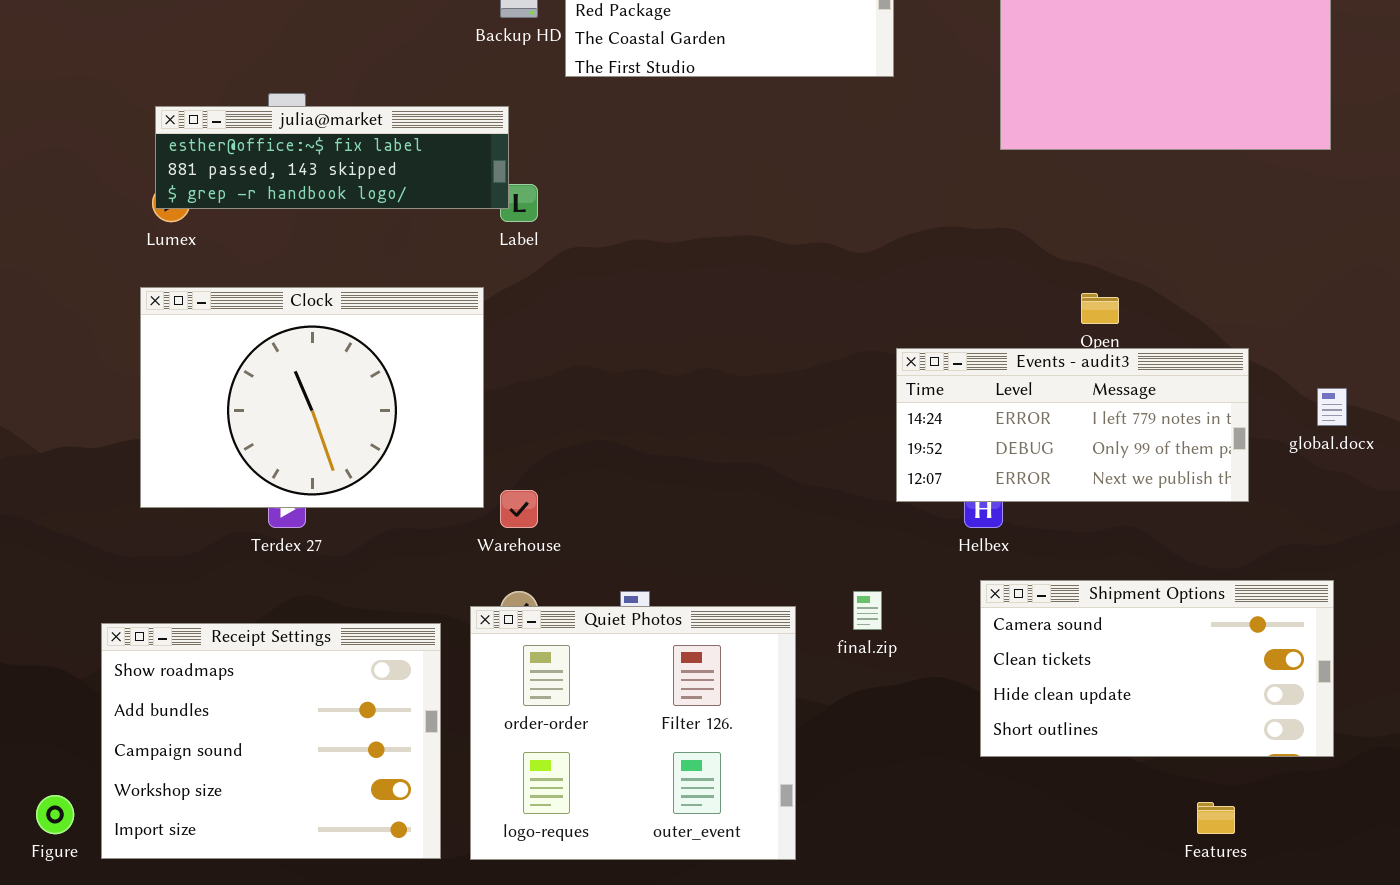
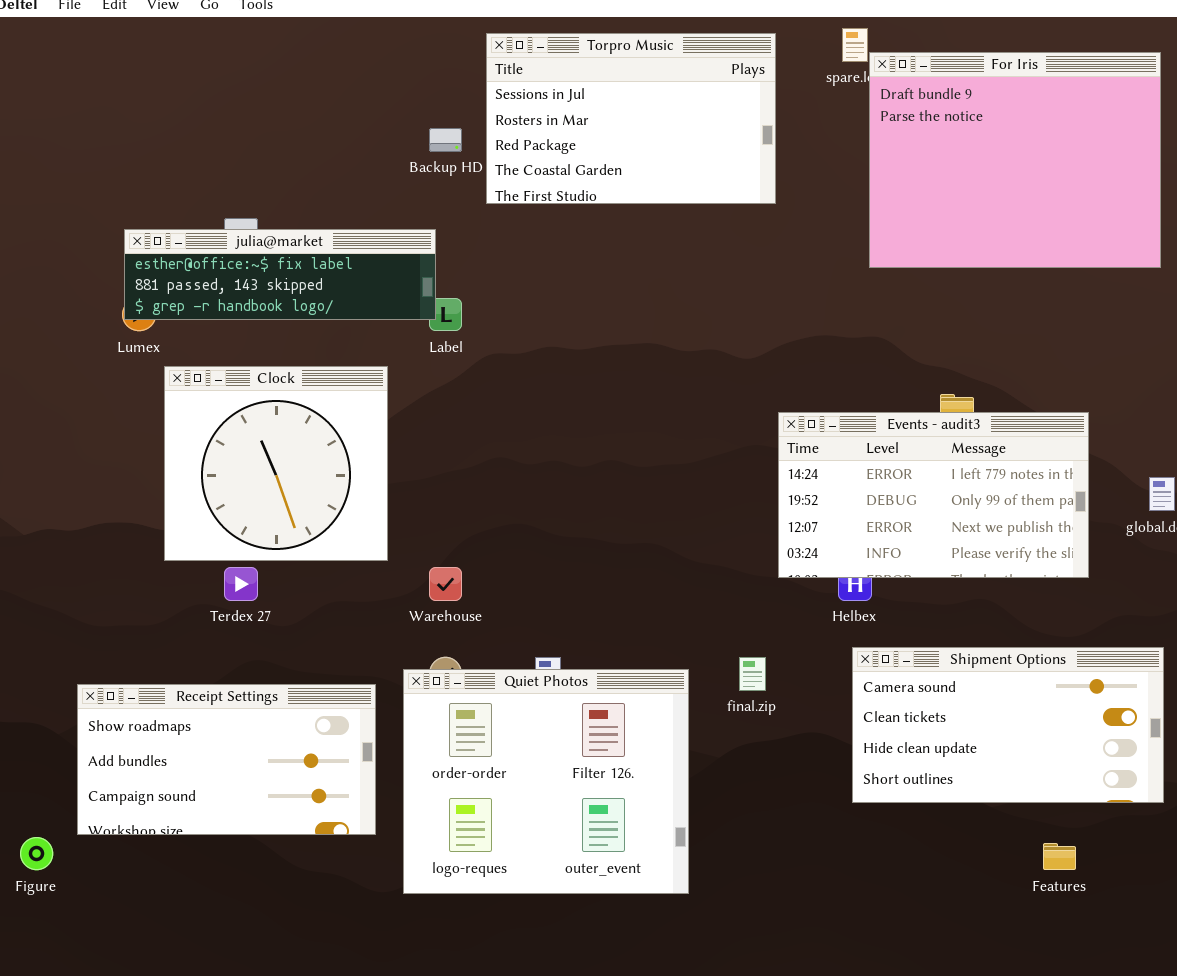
Clock: [140,287,484,508] -> [164,366,388,561], moved, resized
Events - audit3: [896,348,1249,502] -> [778,412,1089,578], resized
Receipt Settings: [101,623,441,859] -> [77,684,376,835], resized

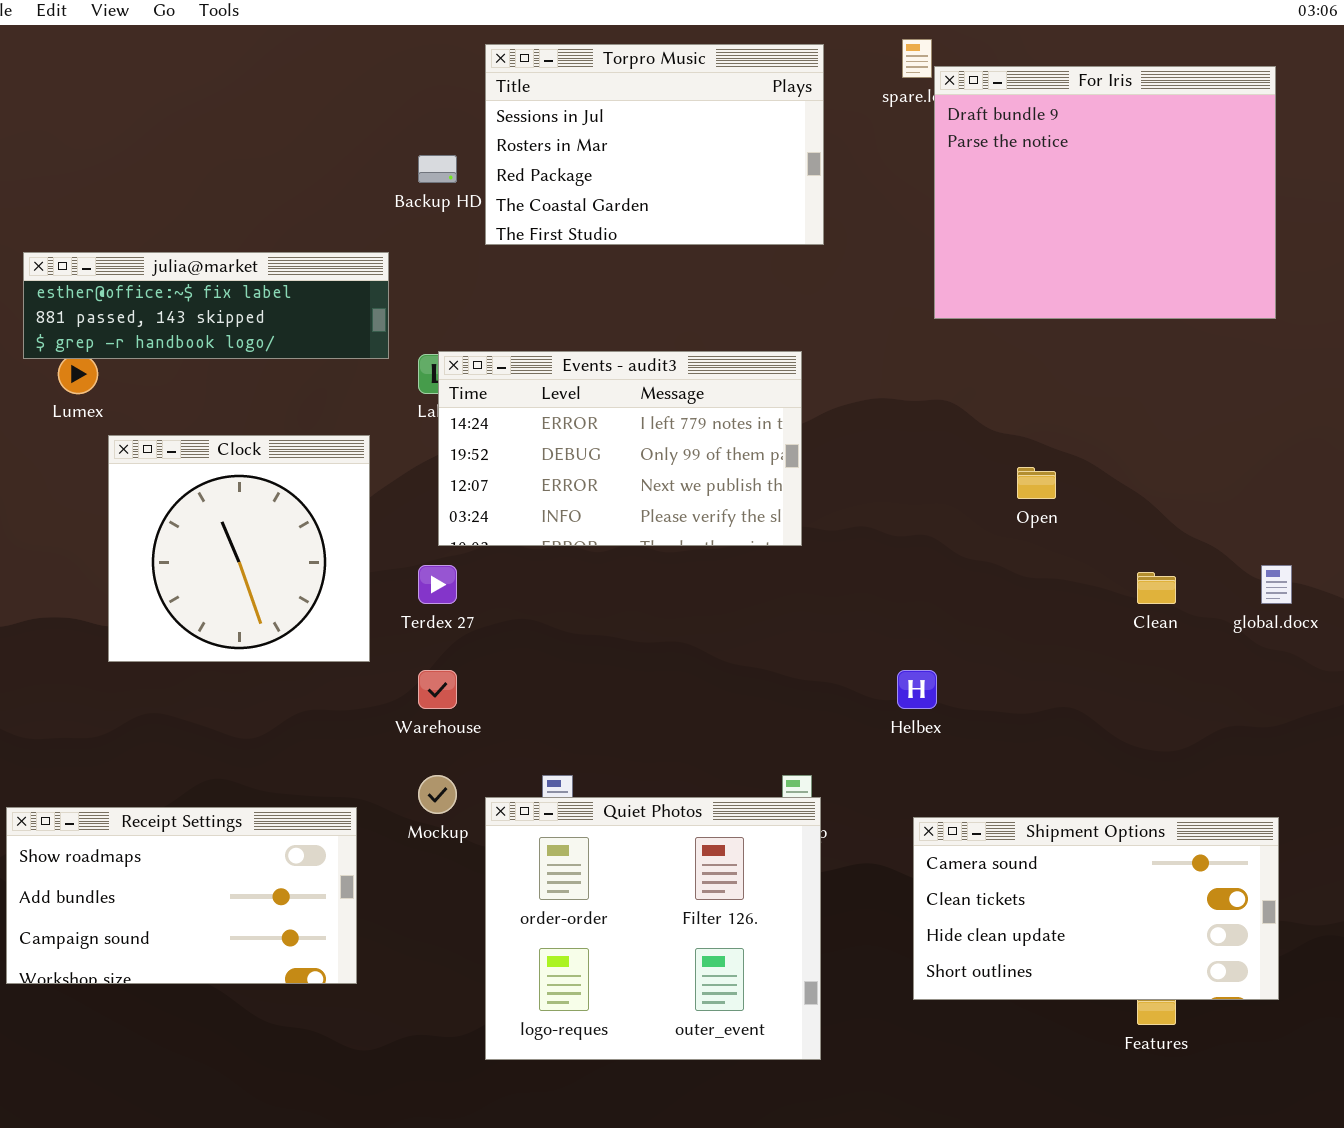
julia@market: [124,229,436,320] -> [23,252,389,359], moved
Events - audit3: [778,412,1089,578] -> [438,351,802,546], moved
Terdex 27: [224,567,258,601] -> [418,565,457,604], moved
Shipment Options: [852,647,1164,803] -> [913,817,1279,1000], moved
Quiet Photos: [403,669,689,894] -> [485,797,821,1060], moved

